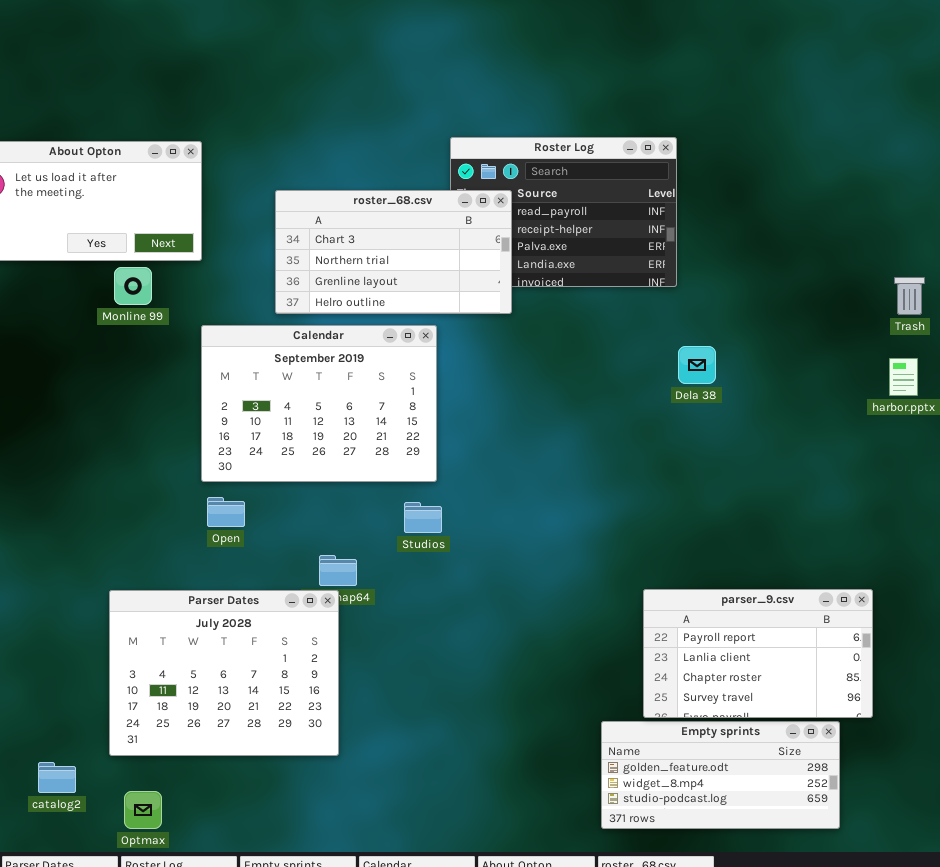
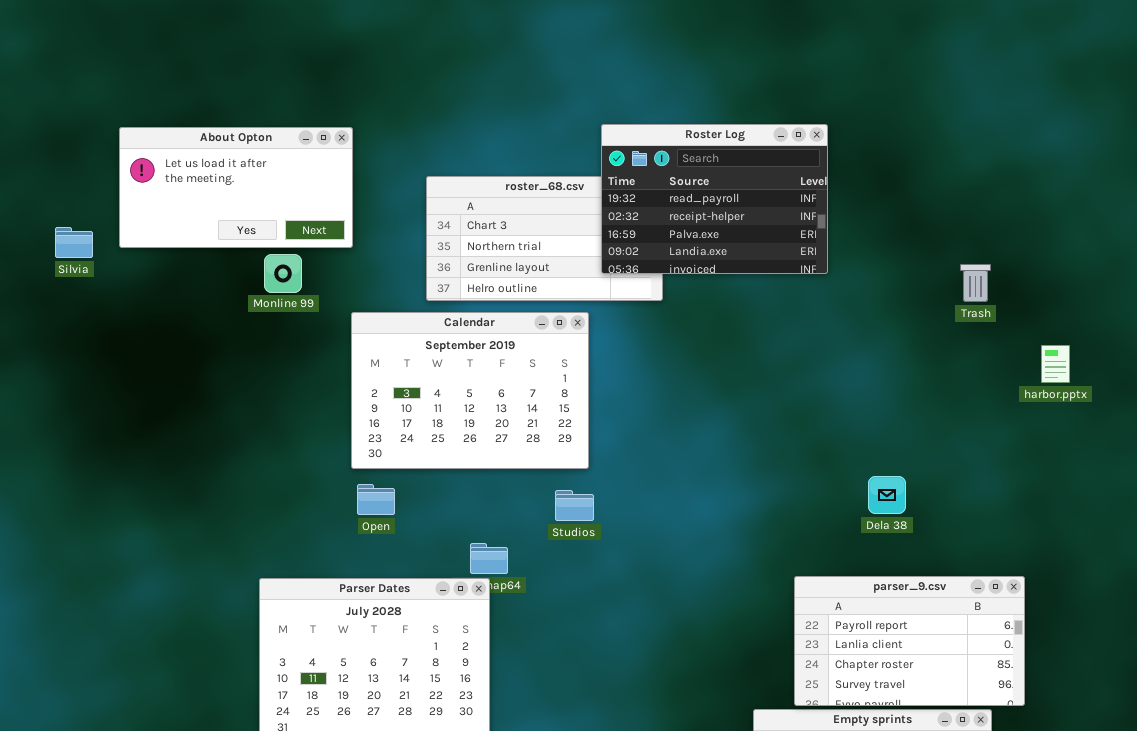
Roster Log: [450,137,677,287] -> [601,124,828,274], raised
Trash: [894,277,925,315] -> [960,264,991,302], moved
Dela 38: [678,346,716,384] -> [868,476,906,514], moved

